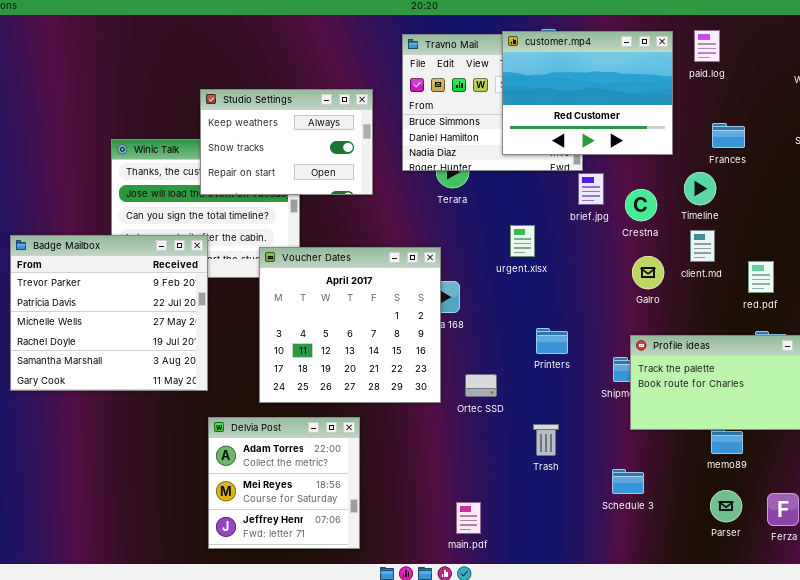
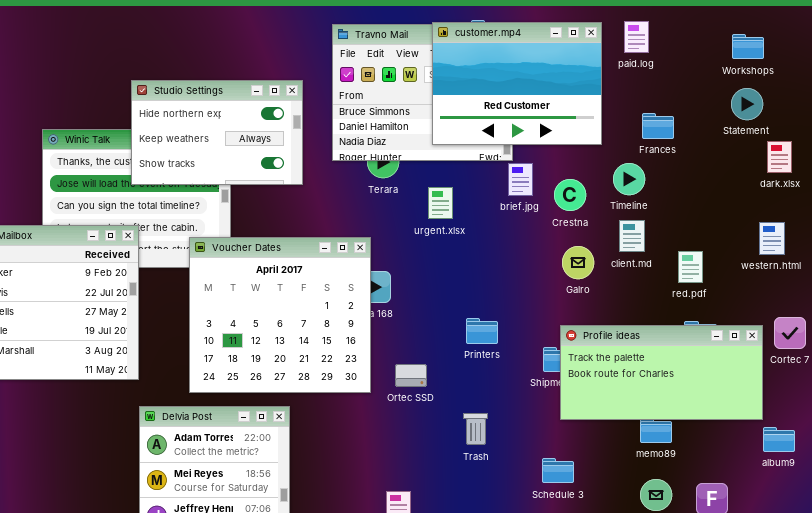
Studio Settings: [200,89,373,195] -> [131,80,303,185], scrolled up 1 row
urgent.xlsx: [510,225,535,257] -> [428,187,453,219], moved

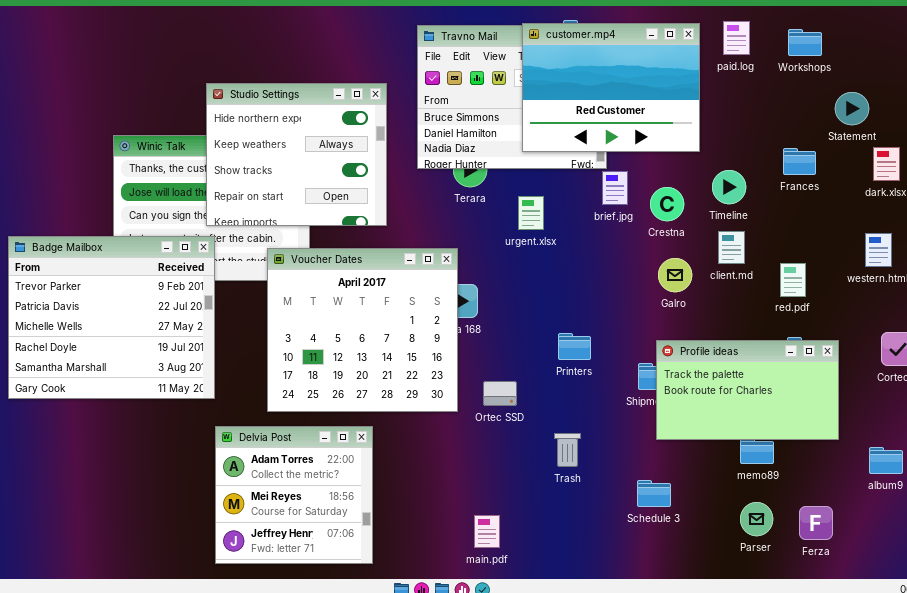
Workshops: [732,34,764,59] -> [788,29,822,56], moved
Studio Settings: [131,80,303,185] -> [206,83,387,226], resized
Frances: [642,113,674,139] -> [783,148,816,175], moved
Profile ideas: [560,325,763,420] -> [656,340,839,440], resized

